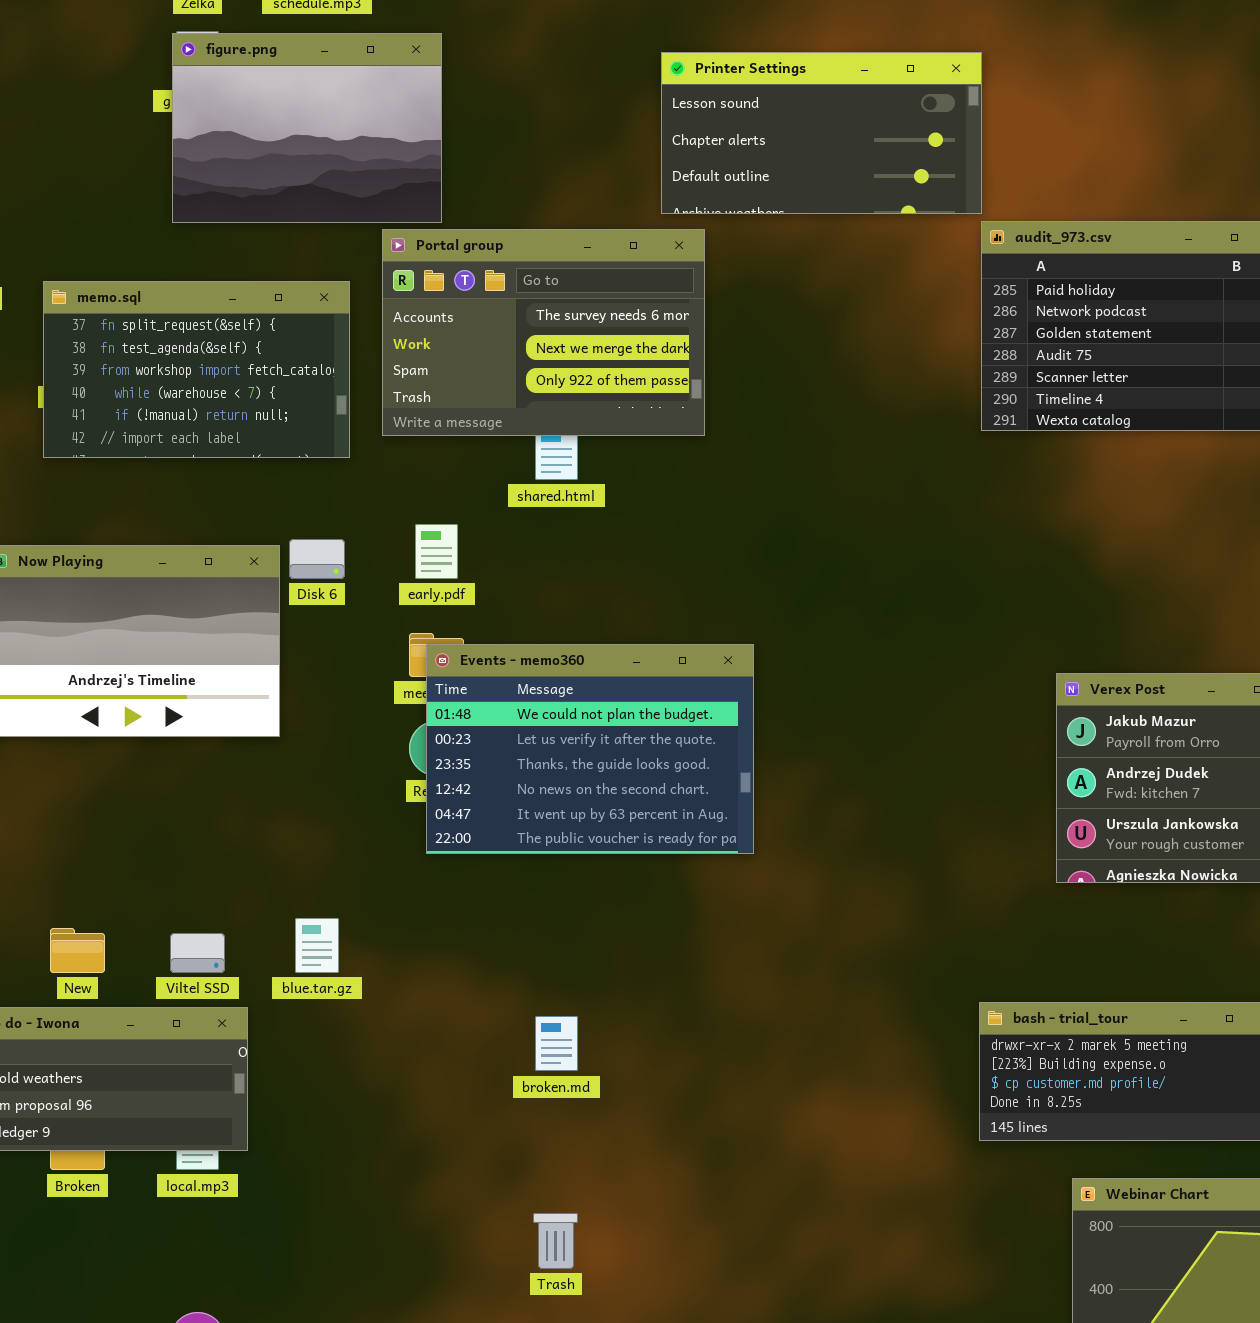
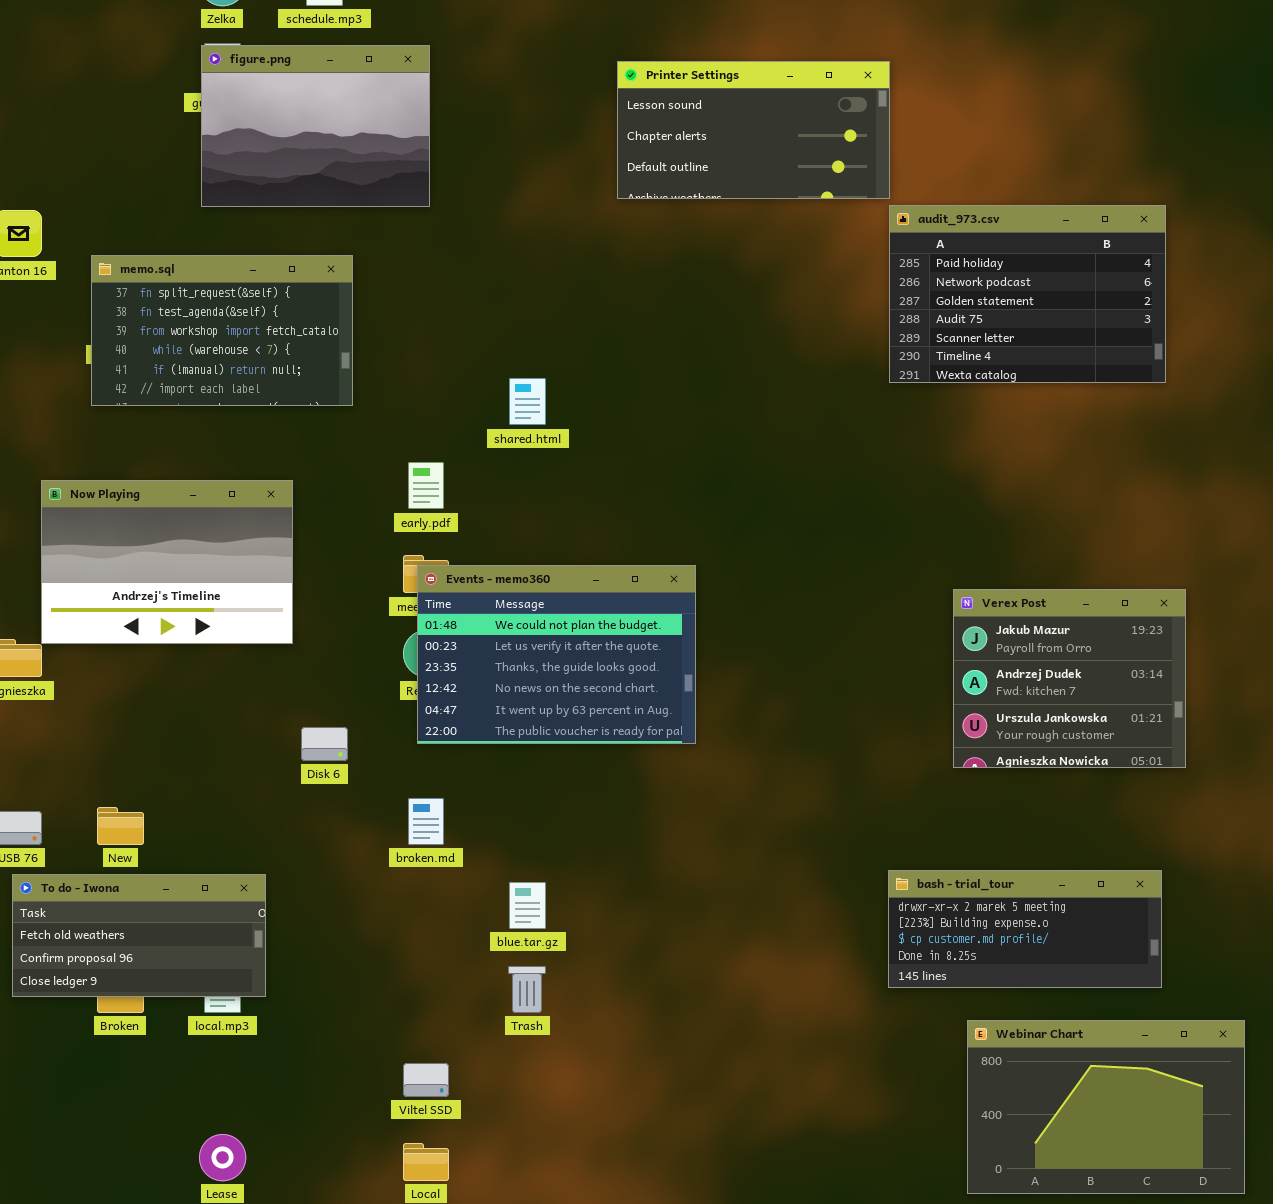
Portal group: [382,229,705,436] -> none, closed
Disk 6: [289,539,345,579] -> [301,727,348,761], moved
blue.tar.gz: [295,918,339,973] -> [509,882,546,929], moved
Viltel SSD: [170,933,225,973] -> [403,1063,449,1097], moved
broken.md: [535,1016,578,1071] -> [408,798,444,845], moved
Trash: [533,1213,578,1269] -> [508,966,546,1013], moved

